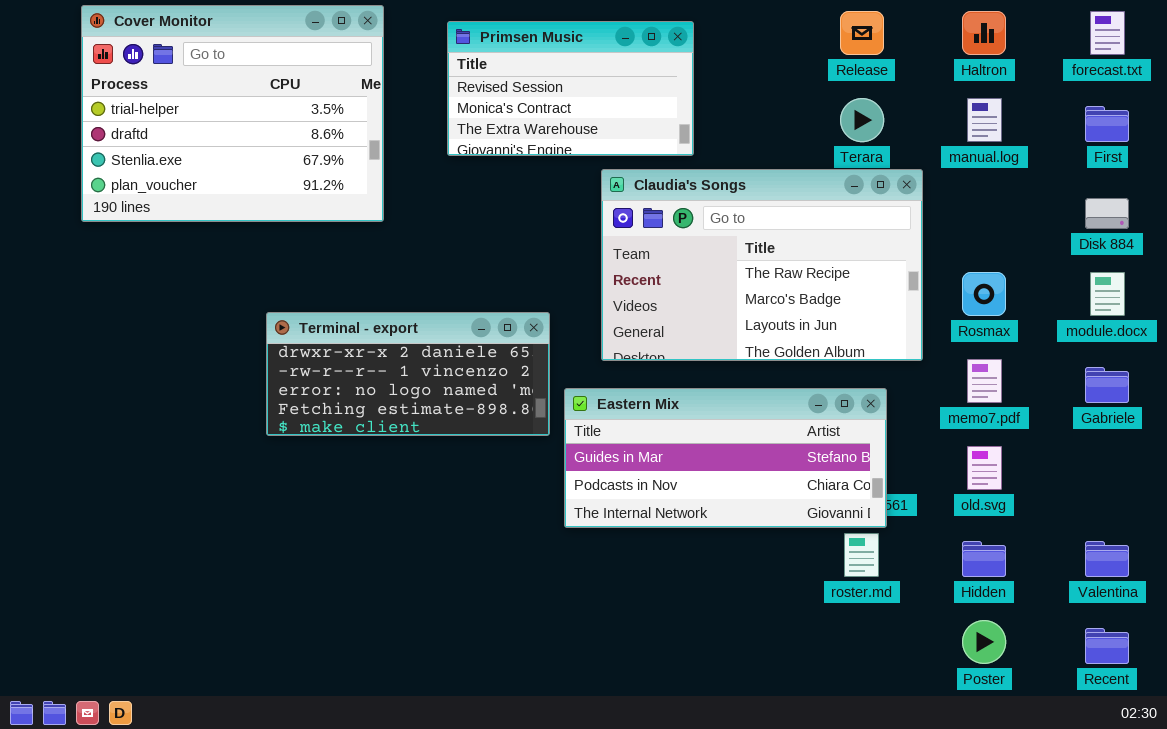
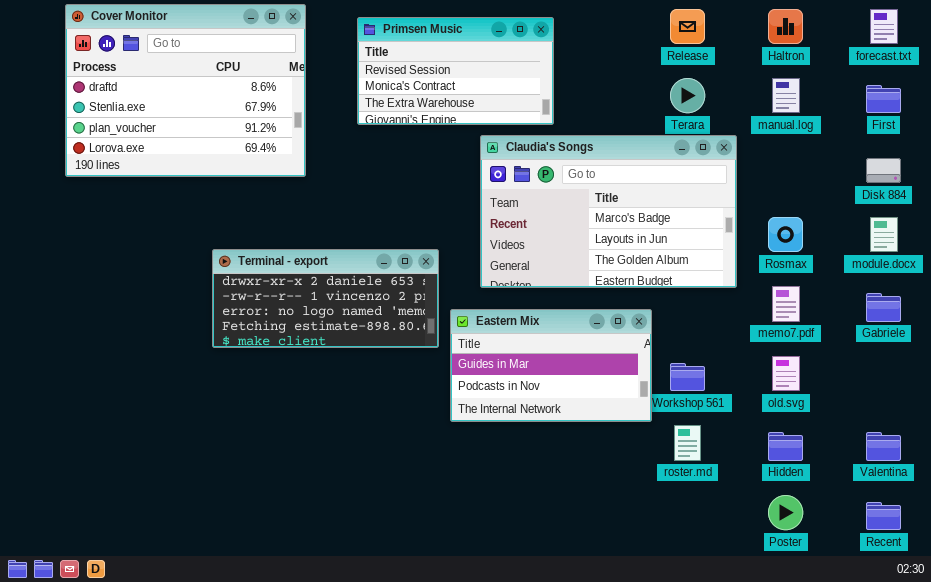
Cover Monitor: [81,5,384,222] -> [65,4,306,177], scrolled down 1 row
Claudia's Songs: [601,169,923,361] -> [480,135,737,288], scrolled down 1 row
Eastern Mix: [564,388,887,528] -> [450,309,652,422], resized

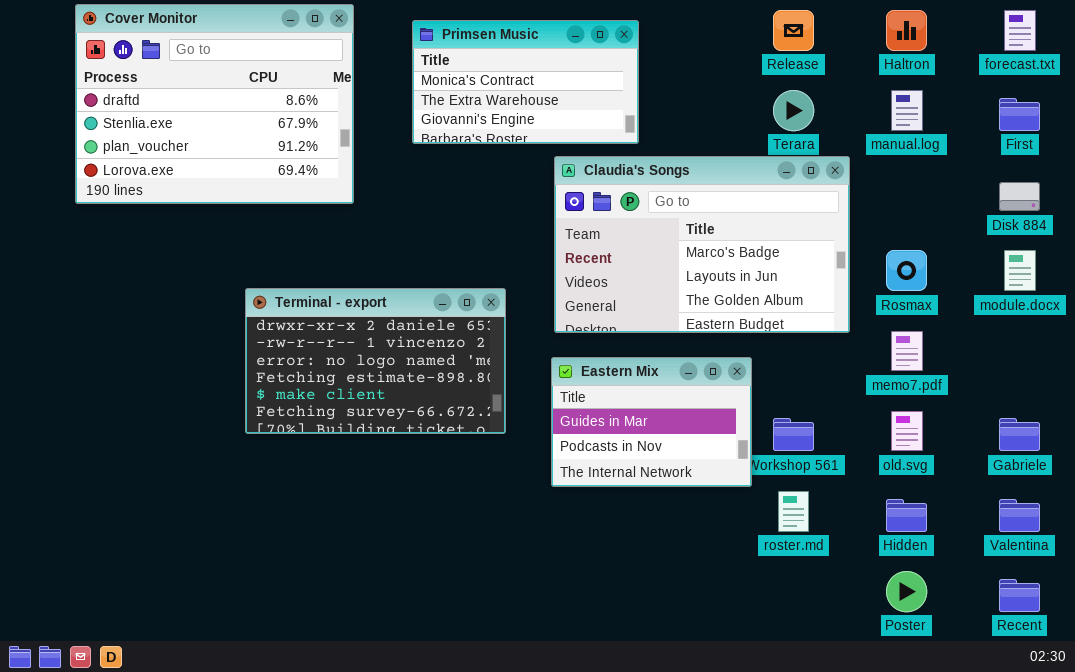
Primsen Music: [357,17,554,125] -> [412,20,639,144], scrolled down 1 row
Terminal - export: [212,249,439,348] -> [245,288,506,434], resized
Gabriele: [866,293,901,322] -> [999,418,1040,451], moved
Eastern Mix: [450,309,652,422] -> [551,357,752,487], resized

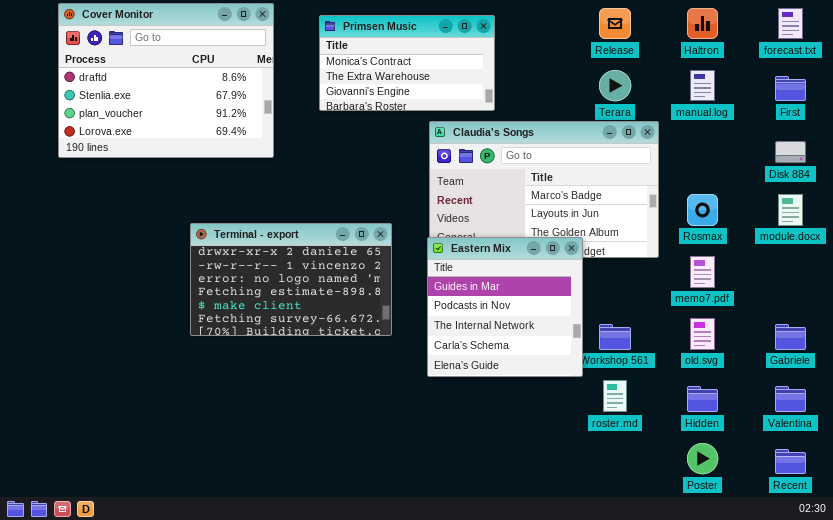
Eastern Mix: [551,357,752,487] -> [427,237,583,377], resized

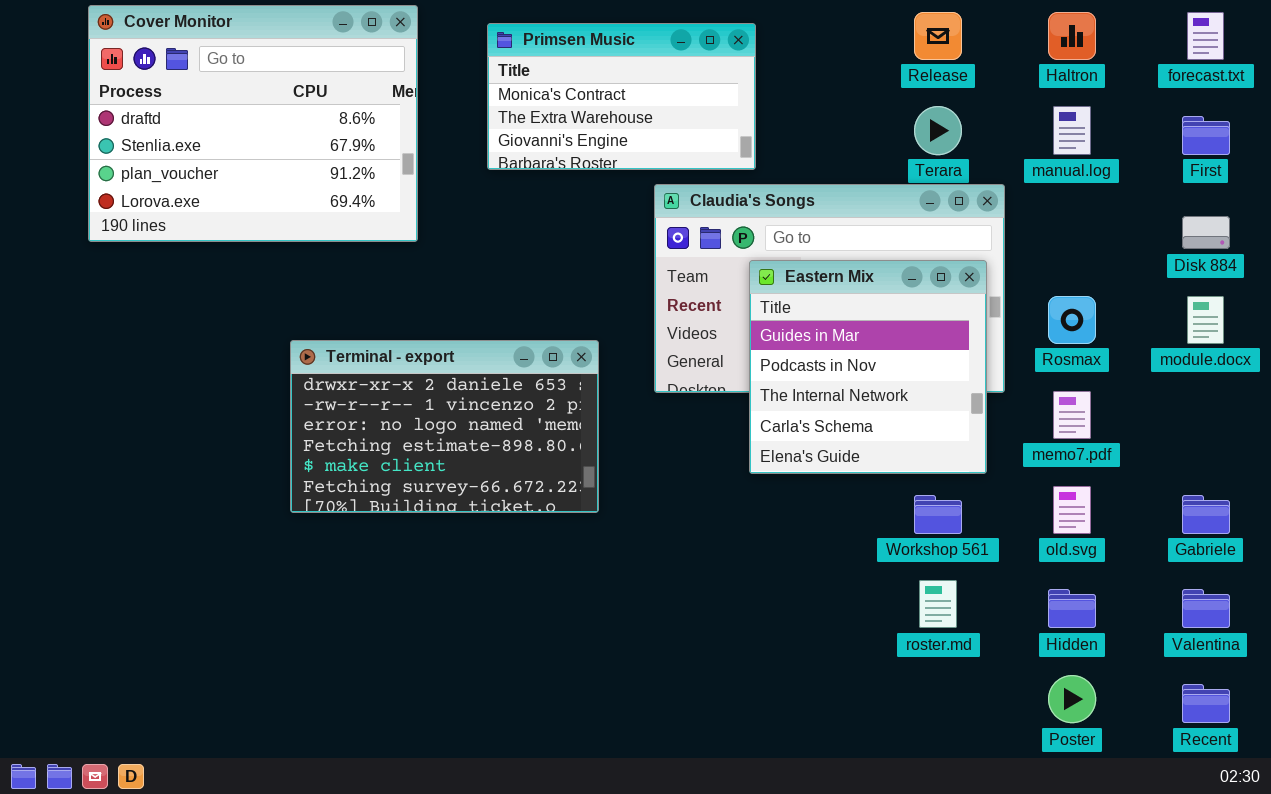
Eastern Mix: [427,237,583,377] -> [749,260,987,474], moved

